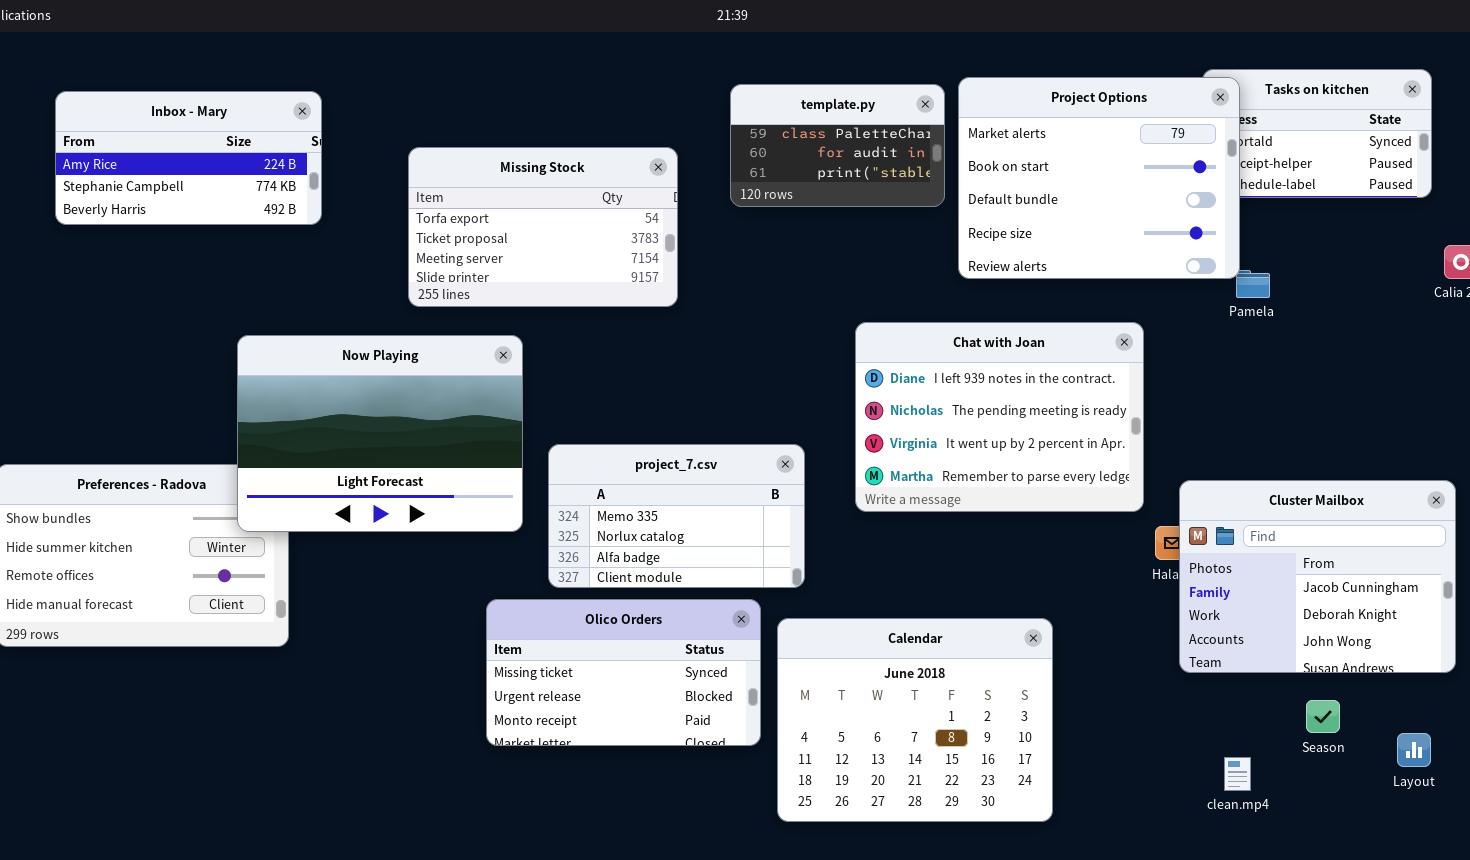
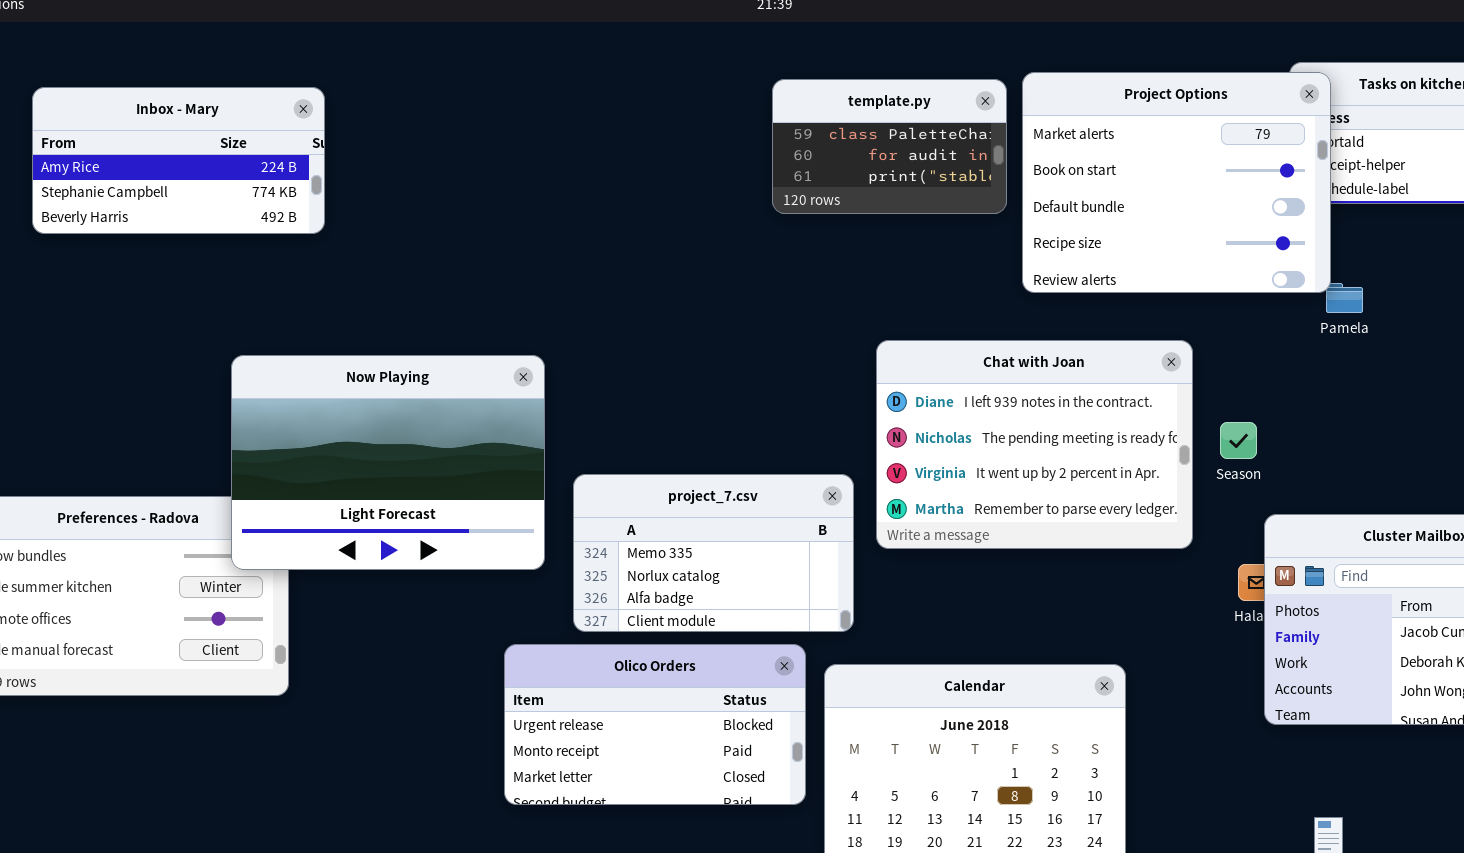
Missing Stock: [408,147,678,307] -> none, closed
Chat with Joan: [855,322,1144,512] -> [876,340,1193,549], moved
Olico Orders: [486,599,761,746] -> [504,644,806,805], scrolled down 1 row
Season: [1306,700,1340,733] -> [1220,422,1257,459], moved

